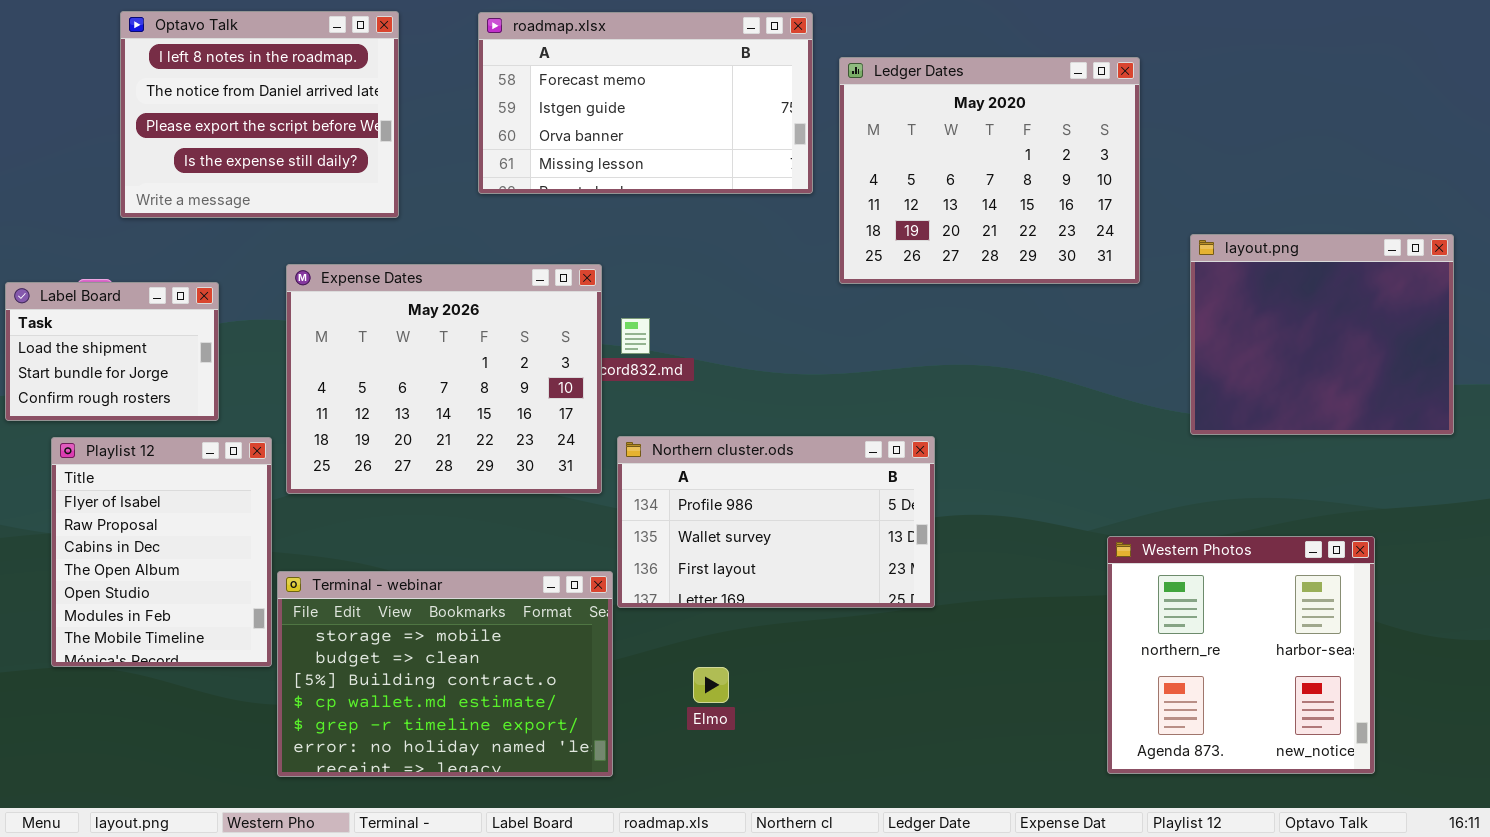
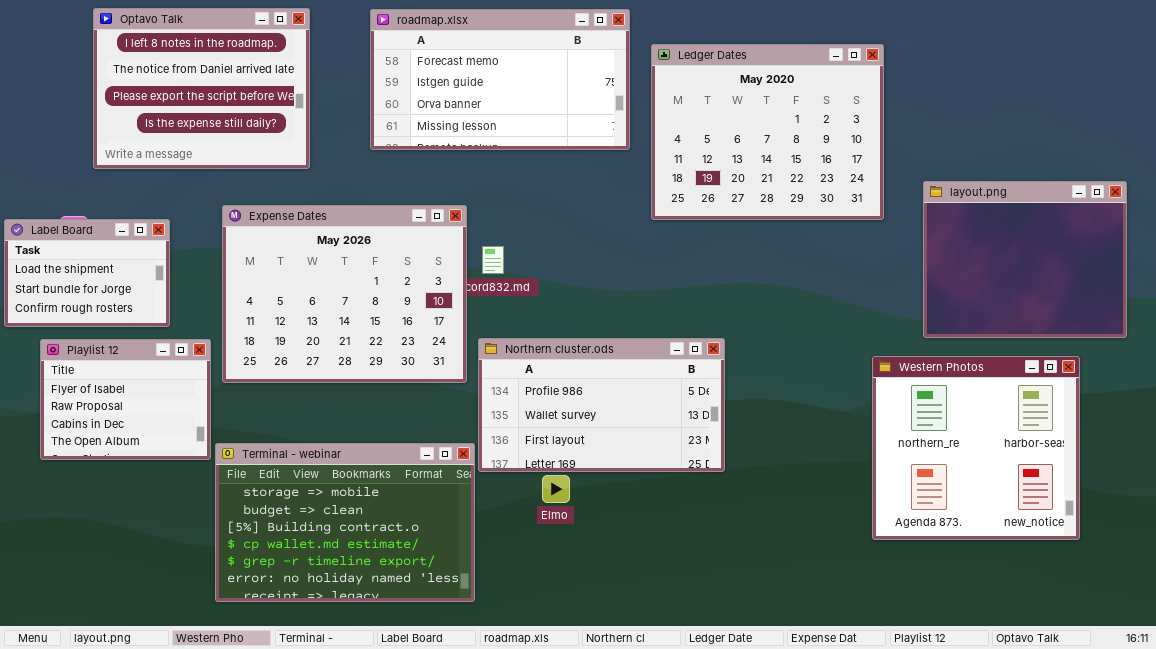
Playlist 12: [51,437,272,667] -> [40,339,211,460], resized
Western Photos: [1107,536,1375,774] -> [872,356,1080,540], moved
Elmo: [693,667,729,703] -> [542,475,570,503], moved

